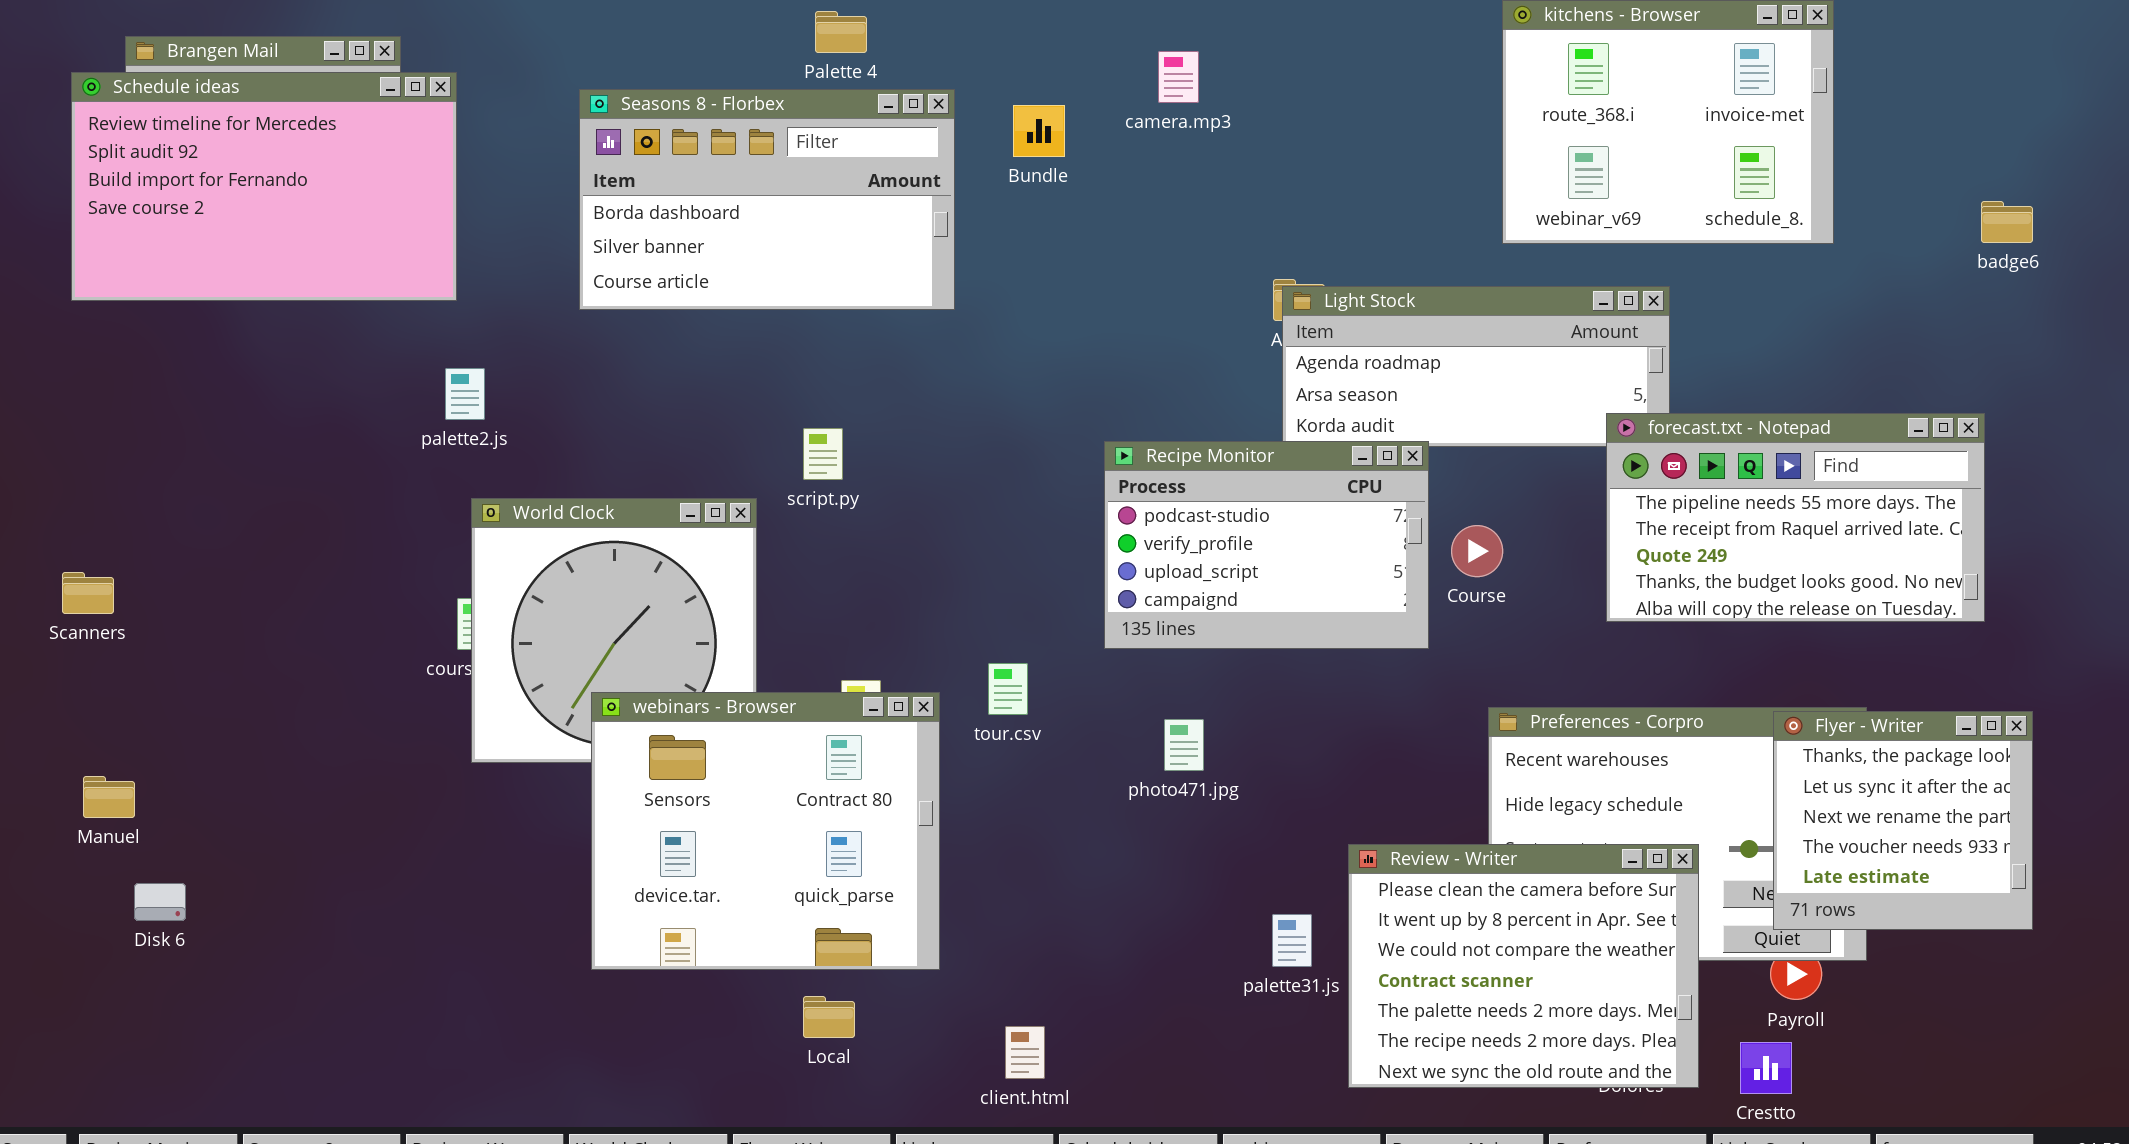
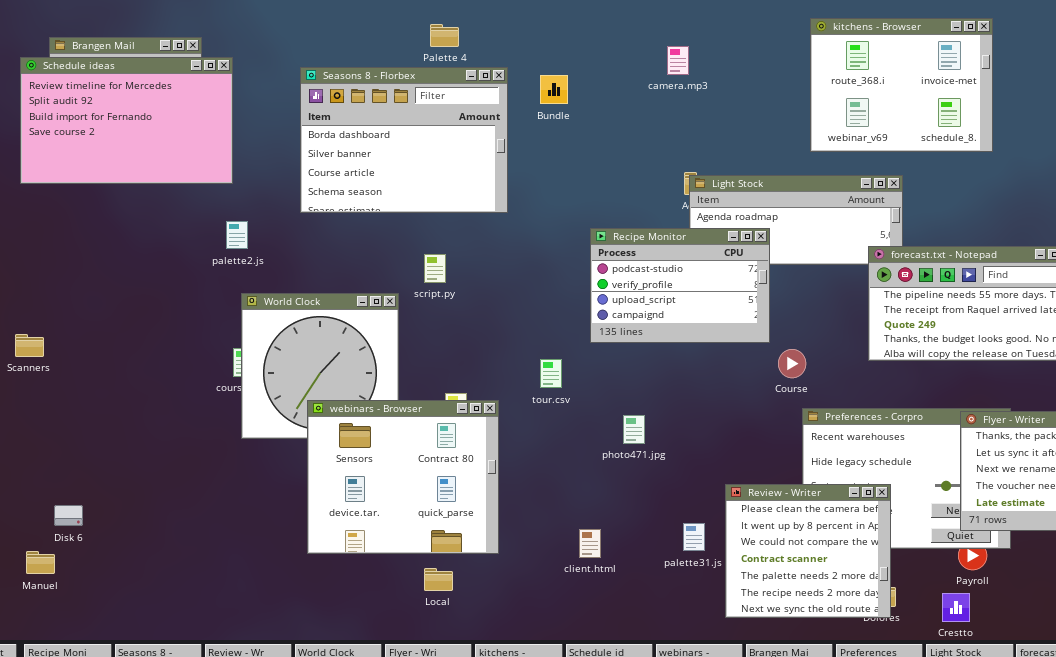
camera.mp3: [1158,51,1199,103] -> [667,46,689,75], moved
Seasons 8 - Florbex: [579,89,955,310] -> [300,67,508,213], resized
Recipe Monitor: [1104,441,1429,649] -> [590,228,770,343], moved
Course: [1451,525,1503,577] -> [778,349,806,378], moved
tour.csv: [988,663,1028,715] -> [540,359,562,388], moved
Manuel: [83,776,135,818] -> [26,551,55,574], moved
Review - Writer: [1348,844,1699,1088] -> [725,484,891,618], resized
client.html: [1005,1026,1045,1079] -> [579,529,601,558], moved

